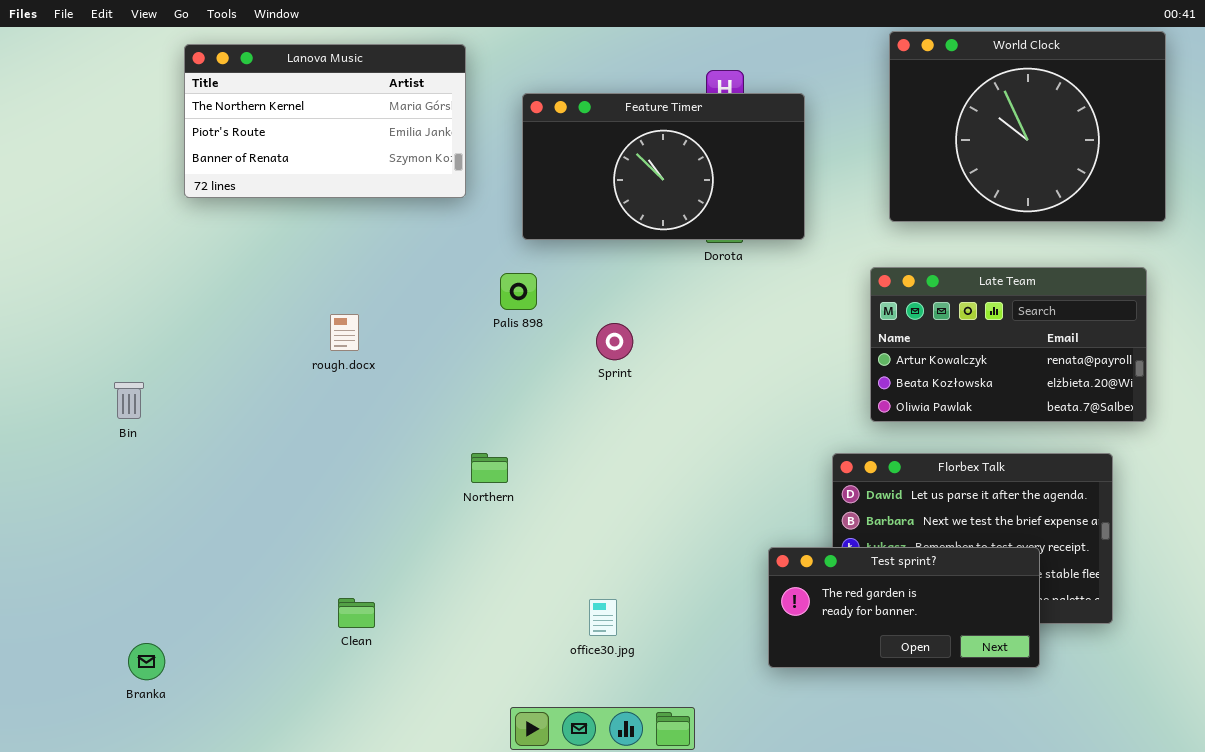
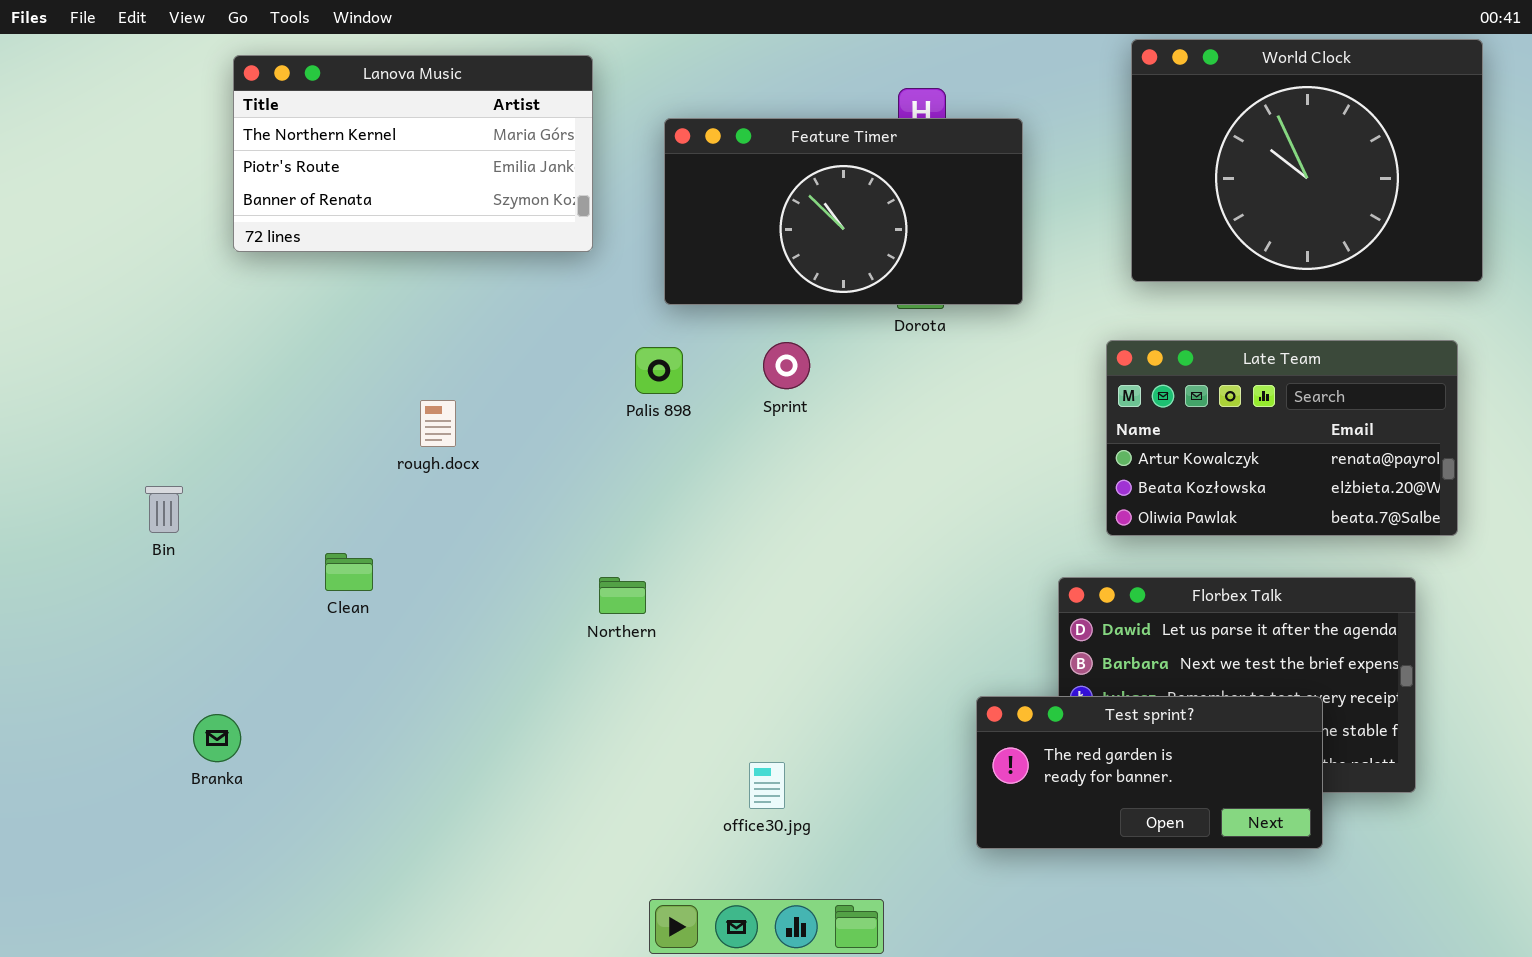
Sprint: [596,323,633,360] -> [763,342,810,389], moved
Clean: [338,598,375,628] -> [325,553,373,591], moved
Branka: [128,643,165,680] -> [193,714,241,762], moved

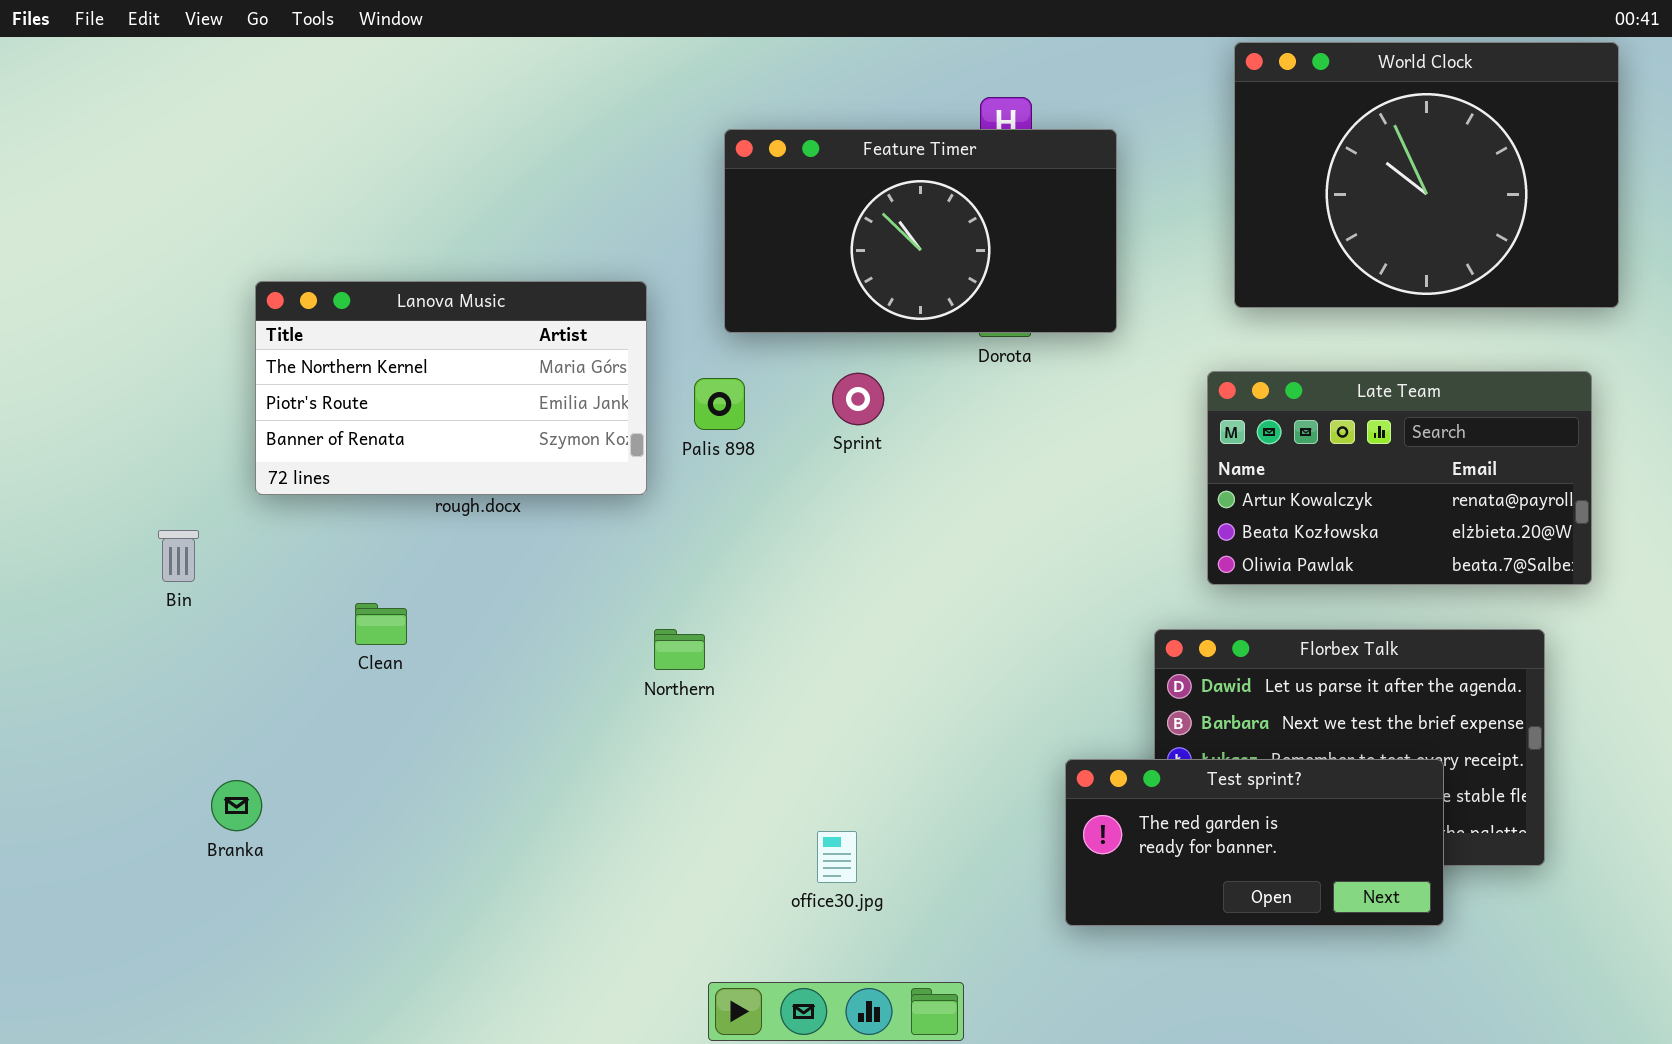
Lanova Music: [233,55,593,252] -> [255,281,647,495], moved

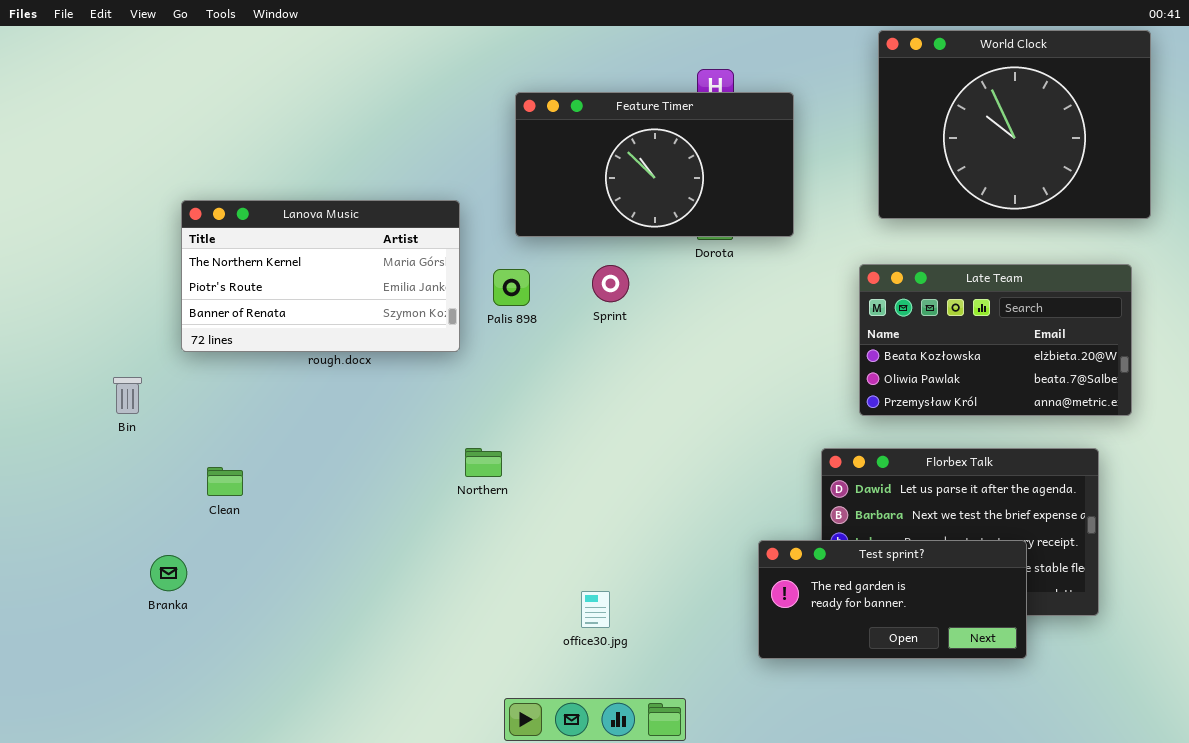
Late Team: [1207,371,1592,585] -> [859,264,1132,416], scrolled down 1 row
Clean: [355,603,407,645] -> [207,467,243,496], moved

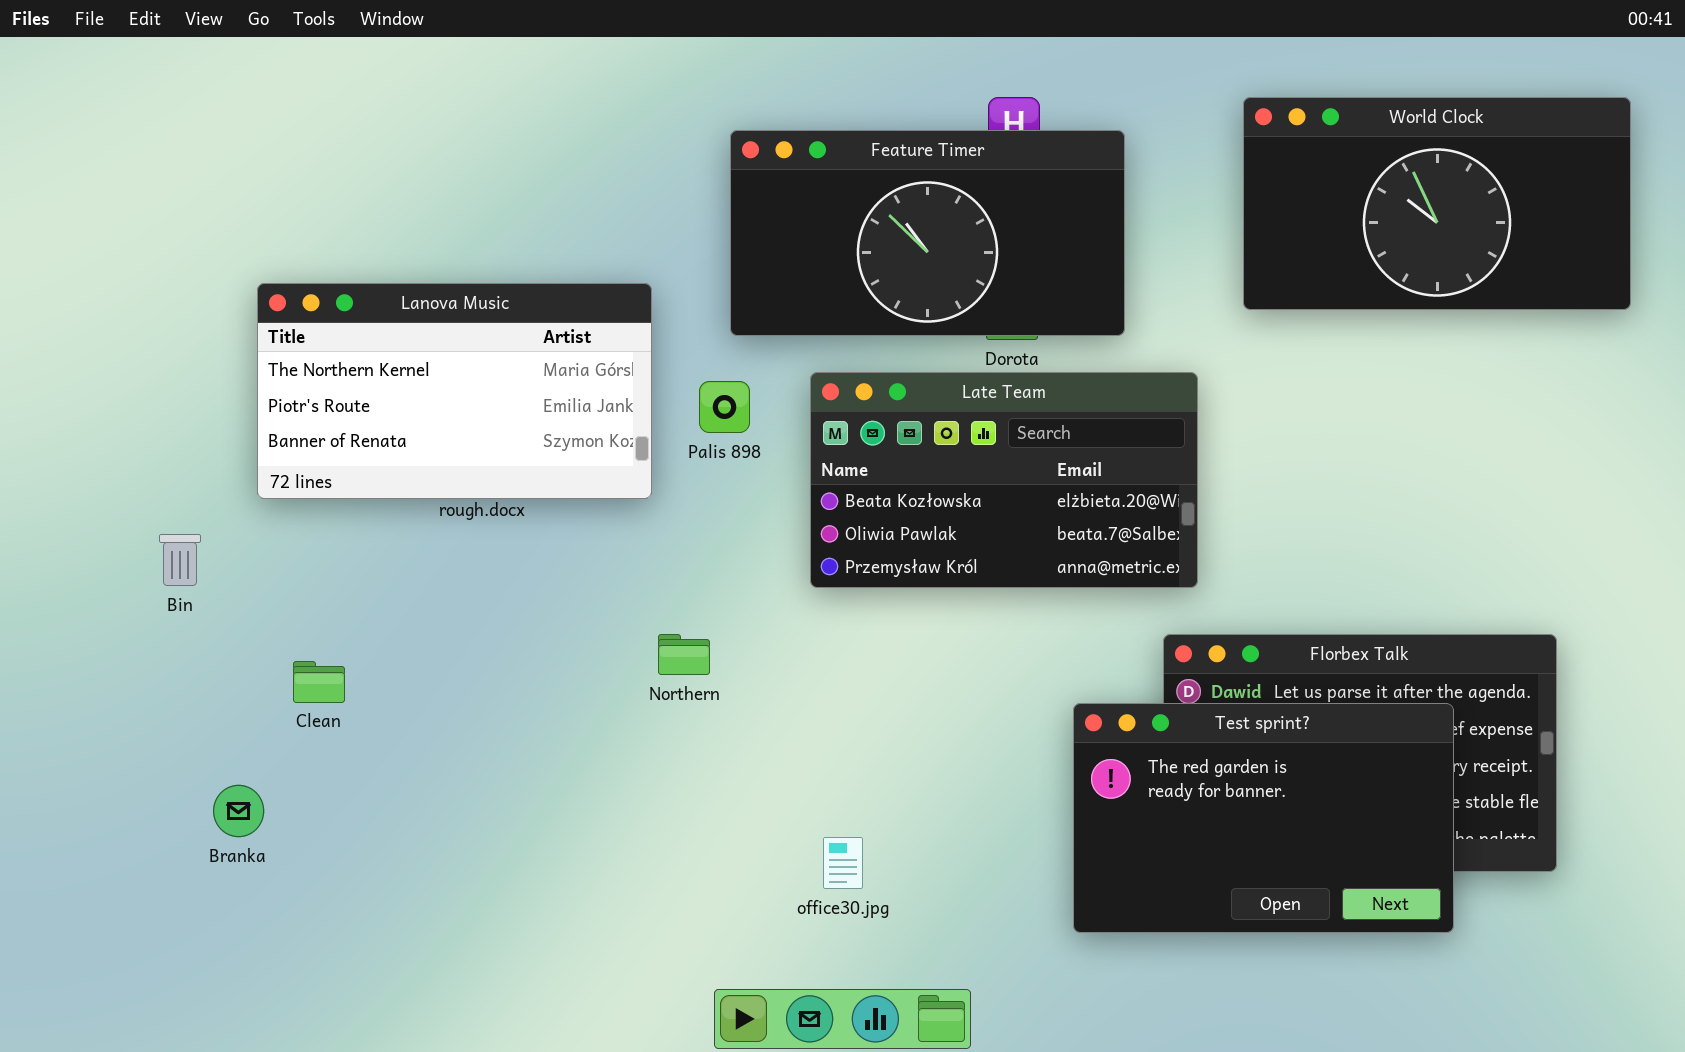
World Clock: [878,30,1151,219] -> [1243,97,1631,310], resized
Late Team: [859,264,1132,416] -> [810,372,1198,588], moved
Test sprint?: [758,540,1027,659] -> [1073,703,1454,933], resized

